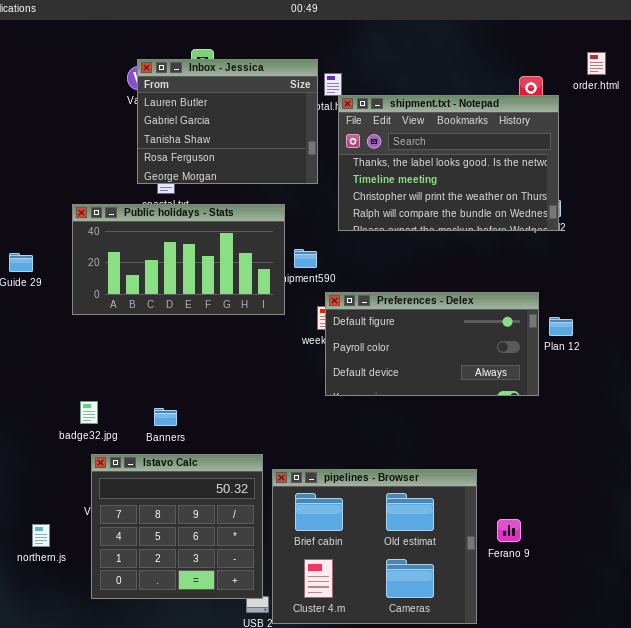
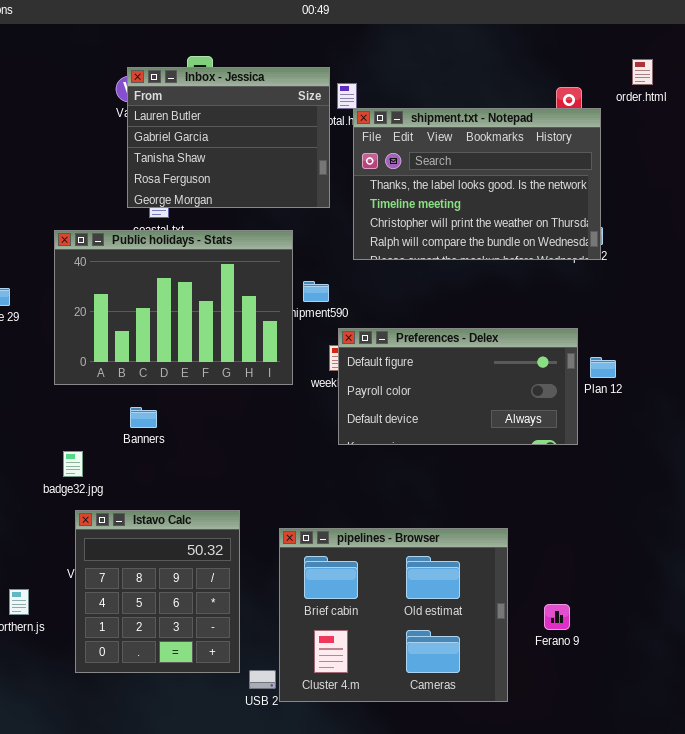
Public holidays - Stats: [72,204,285,315] -> [54,230,293,385], resized
Banners: [154,408,177,426] -> [130,407,157,428], moved
Istavo Calc: [91,454,263,599] -> [75,510,240,673], resized
Ferano 9: [497,519,521,542] -> [544,604,570,630], moved

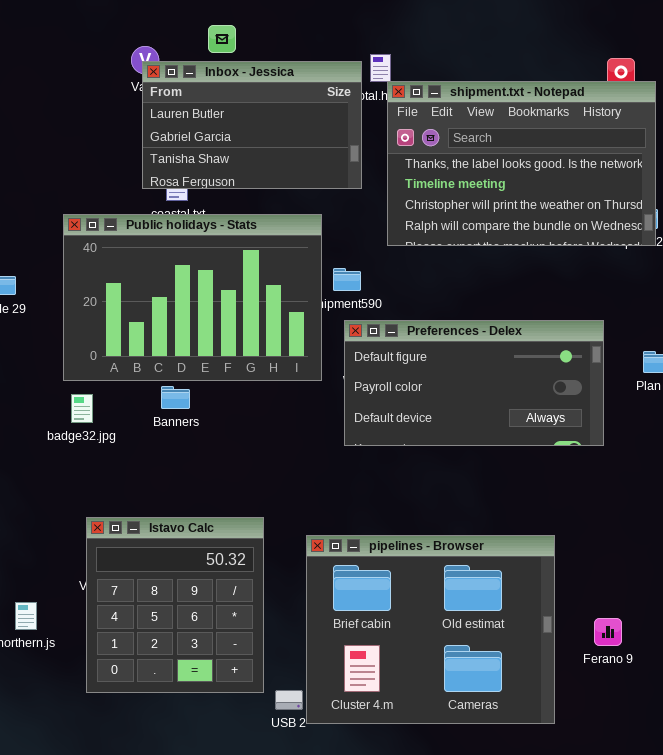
Inbox - Jessica: [127,67,330,208] -> [142,61,362,189], resized
Preferences - Delex: [338,328,578,445] -> [344,320,604,446], moved
Banners: [130,407,157,428] -> [161,386,190,409], moved
badge32.jpg: [63,451,83,477] -> [71,394,93,423], moved

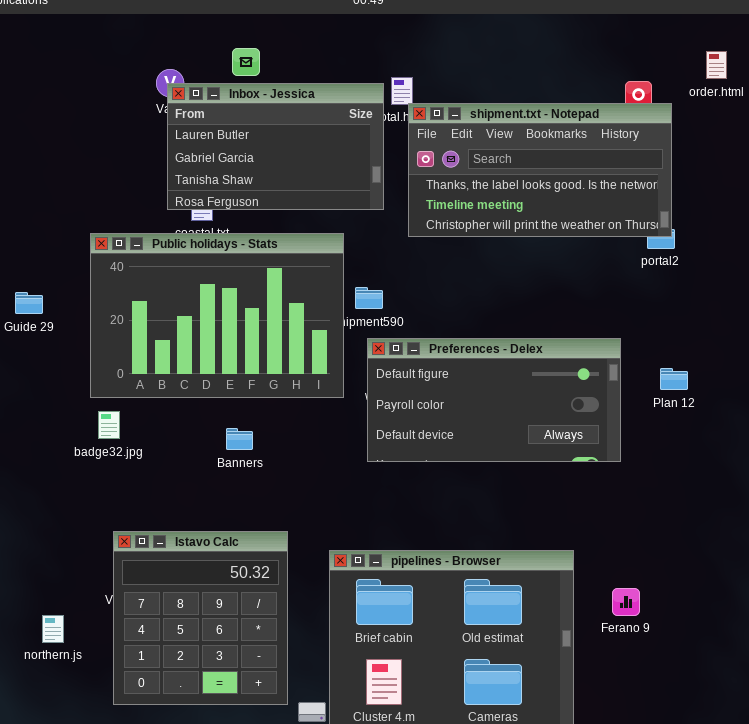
shipment.txt - Notepad: [387,81,656,246] -> [408,103,672,237], resized
Banners: [161,386,190,409] -> [226,428,253,450], moved
Ferano 9: [594,618,622,646] -> [612,588,640,616], moved

